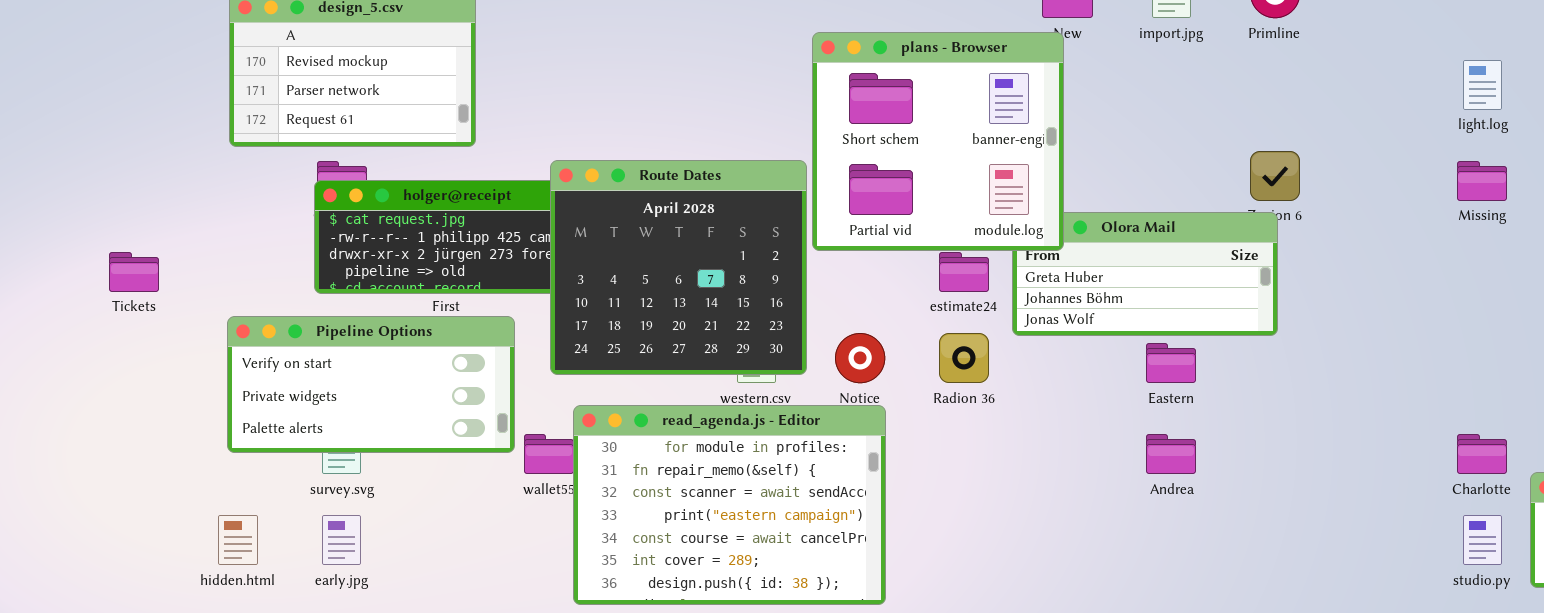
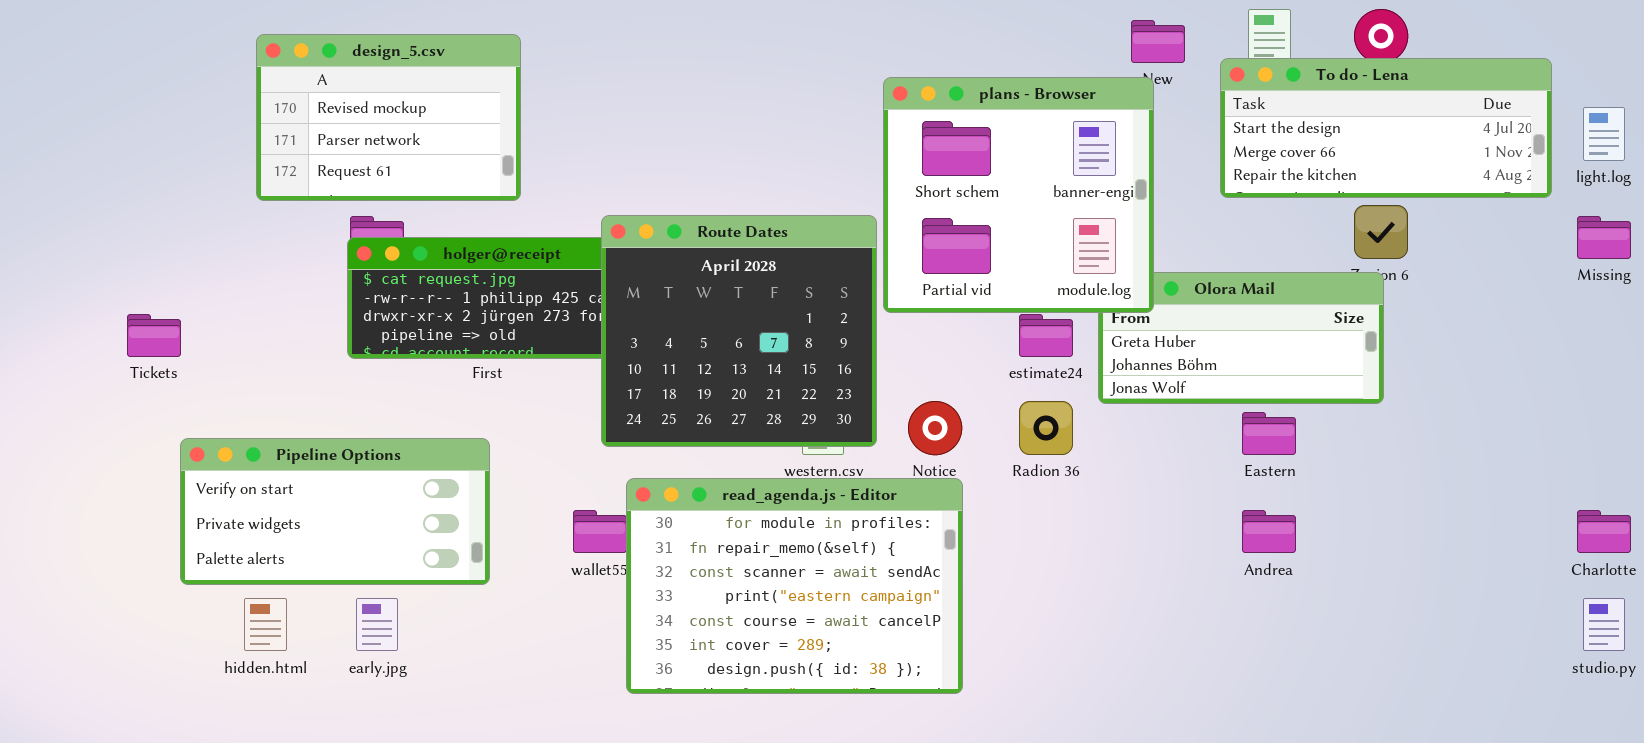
To do - Lena: none -> [1220,58,1552,198], opened
Pipeline Options: [227,316,515,453] -> [180,438,490,585], moved

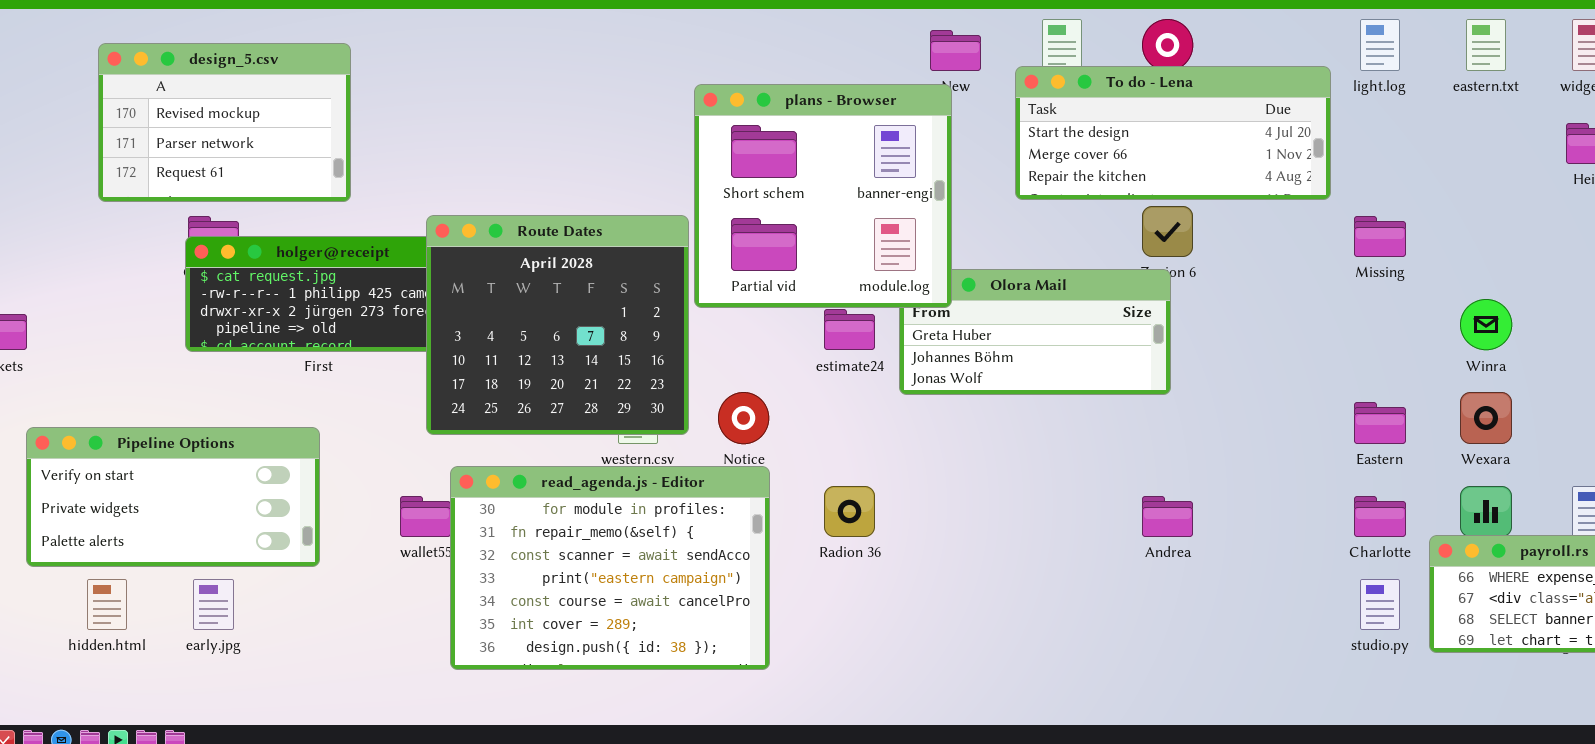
light.log: [1583,107,1625,161] -> [1360,19,1400,71], moved
Radion 36: [1019,401,1073,455] -> [824,486,875,537], moved
Eastern: [1242,412,1296,455] -> [1354,402,1406,444], moved
Andrea: [1242,510,1296,553] -> [1142,496,1193,537], moved

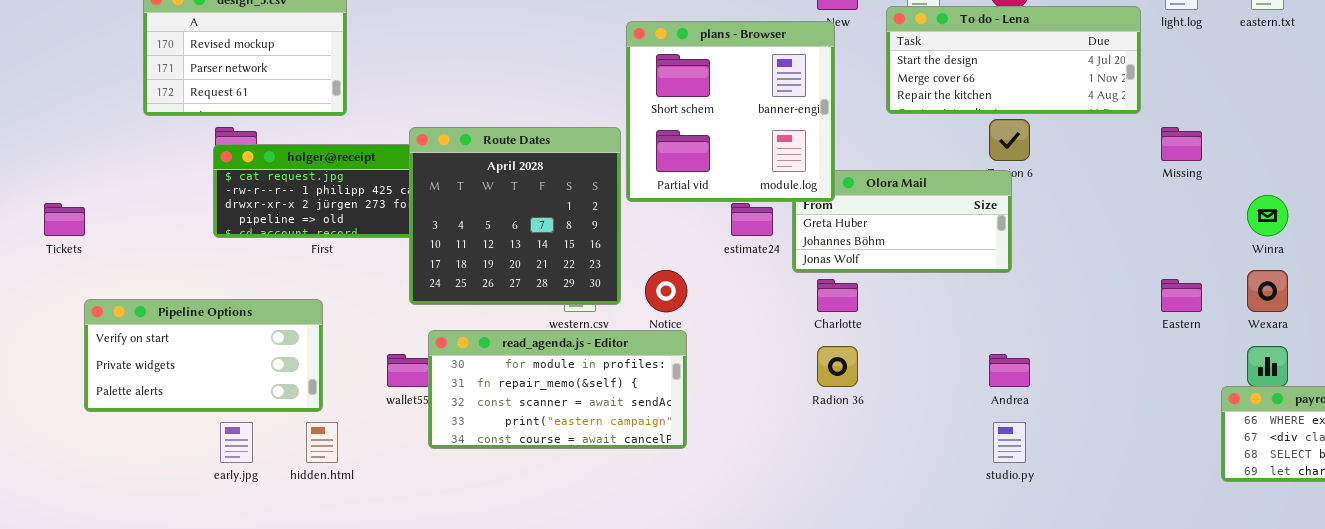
read_agenda.js - Editor: [450,466,770,670] -> [428,330,687,449], resized
Radion 36: [824,486,875,537] -> [817,346,858,387], moved
Charlotte: [1354,496,1406,537] -> [817,279,858,312], moved
hidden.html: [87,579,127,630] -> [306,422,338,463], moved
studio.py: [1360,579,1400,630] -> [993,422,1026,463], moved

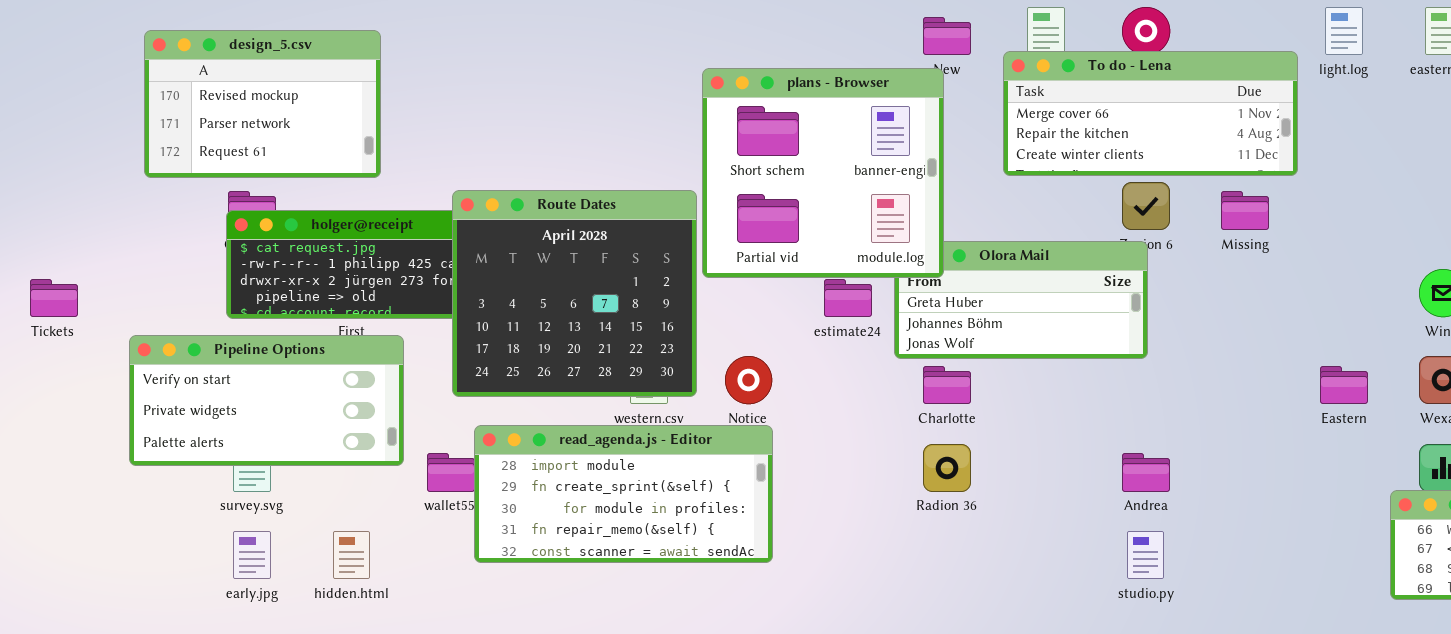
To do - Lena: [886,6,1141,114] -> [1003,51,1298,176], scrolled down 1 row
Missing: [1161,127,1202,161] -> [1221,191,1269,230], moved
Pipeline Options: [84,299,323,412] -> [129,335,404,466], moved
read_agenda.js - Editor: [428,330,687,449] -> [474,425,773,563], scrolled up 2 rows

